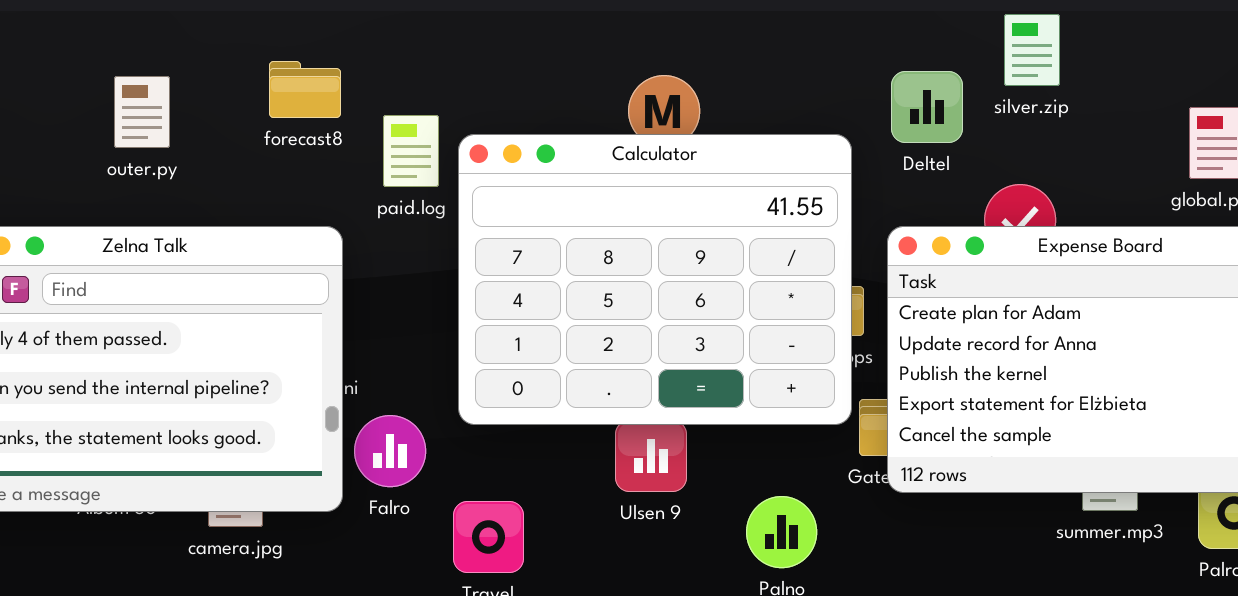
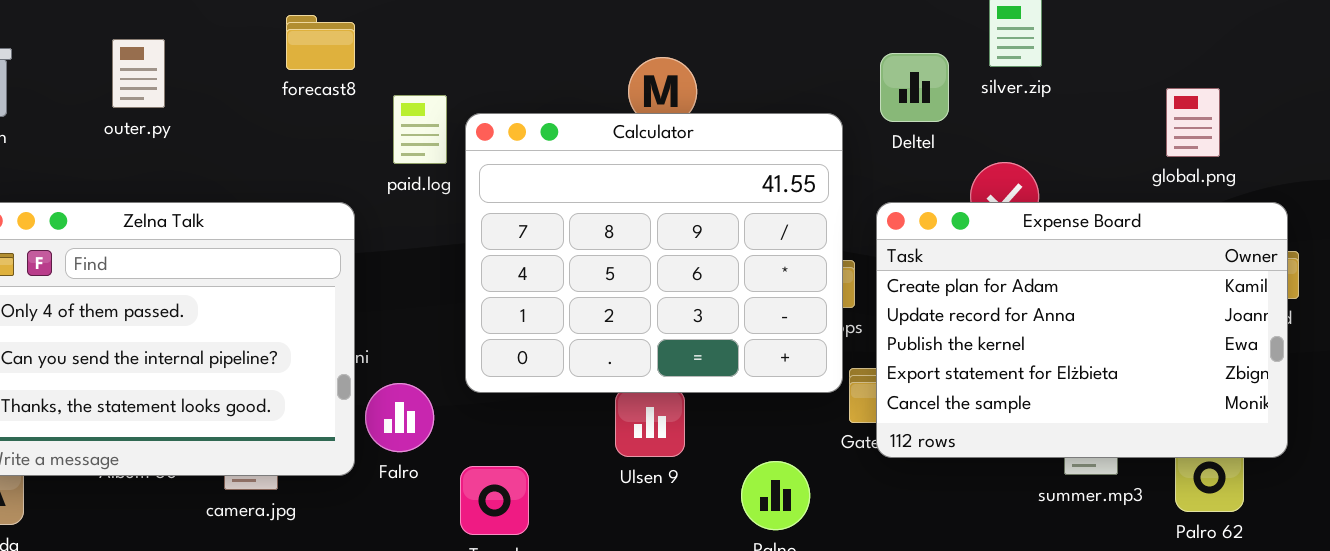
forecast8: [269,61,341,118] -> [286,15,355,70], moved
outer.py: [114,76,170,148] -> [112,39,165,108], moved

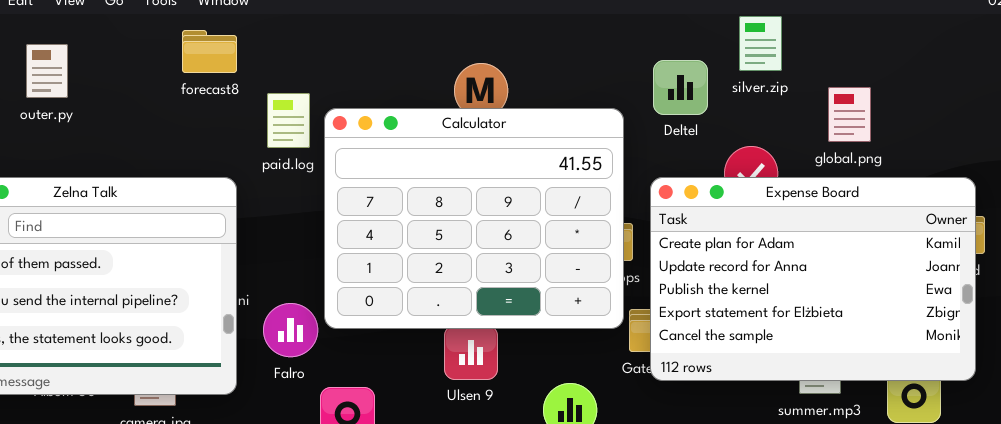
outer.py: [112,39,165,108] -> [26,44,68,98], moved
global.png: [1166,88,1220,157] -> [828,87,871,142], moved
Falro: [365,383,434,452] -> [263,303,318,357], moved

